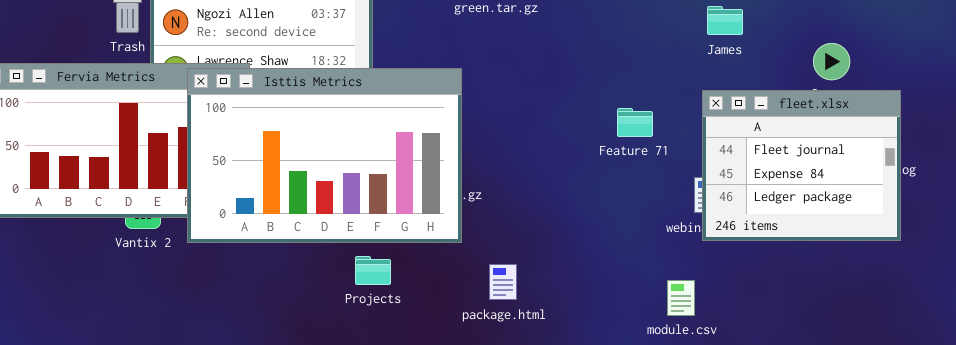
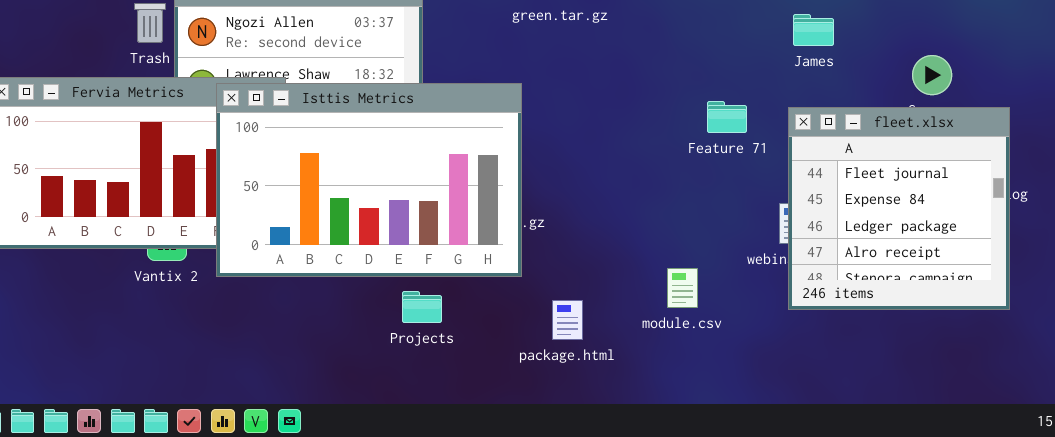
fleet.xlsx: [702,90,901,241] -> [788,107,1010,310], resized
Feature 71: [617,108,653,137] -> [707,101,747,133], moved
module.csv: [667,280,695,316] -> [667,268,698,308], moved

